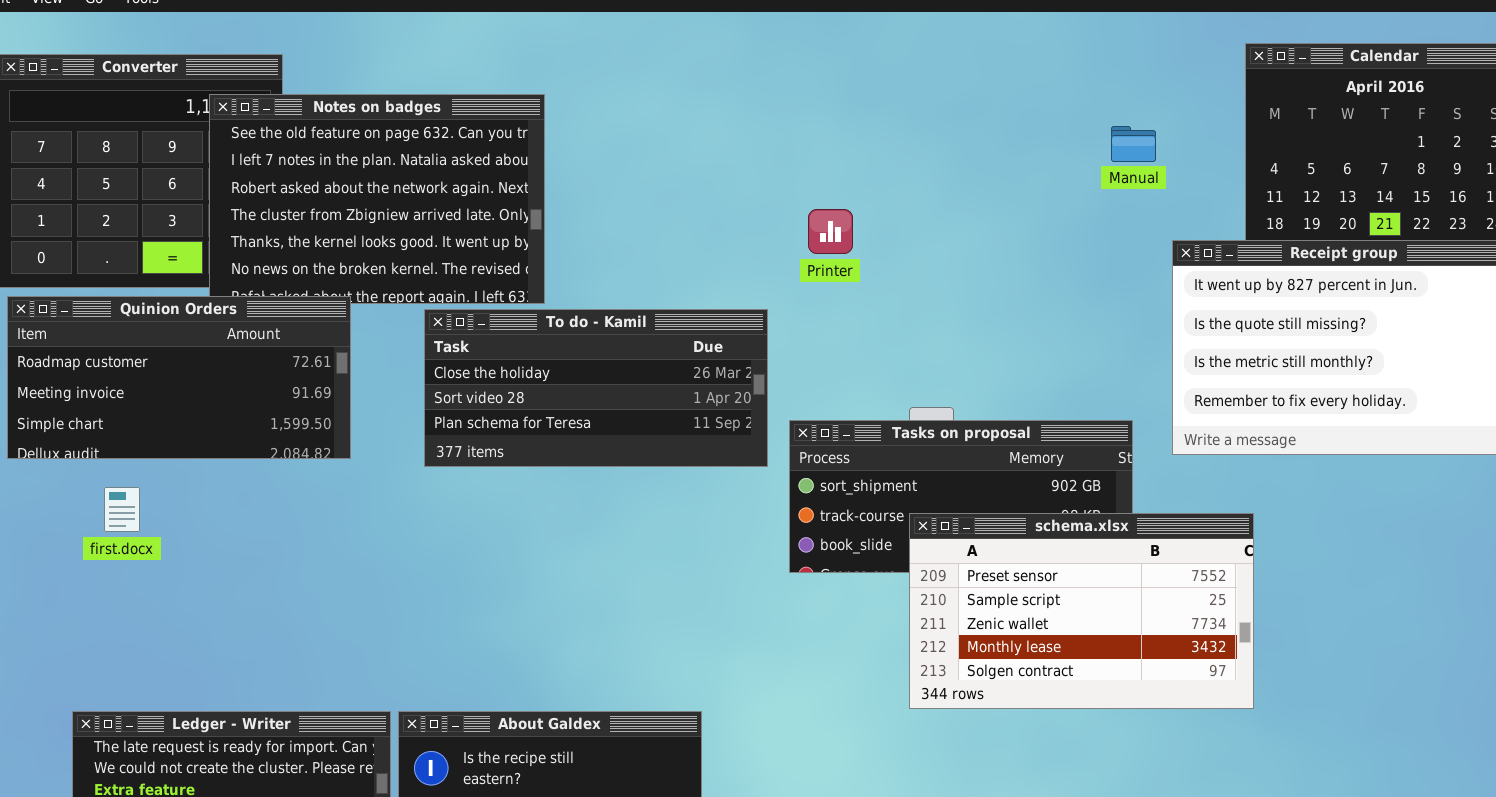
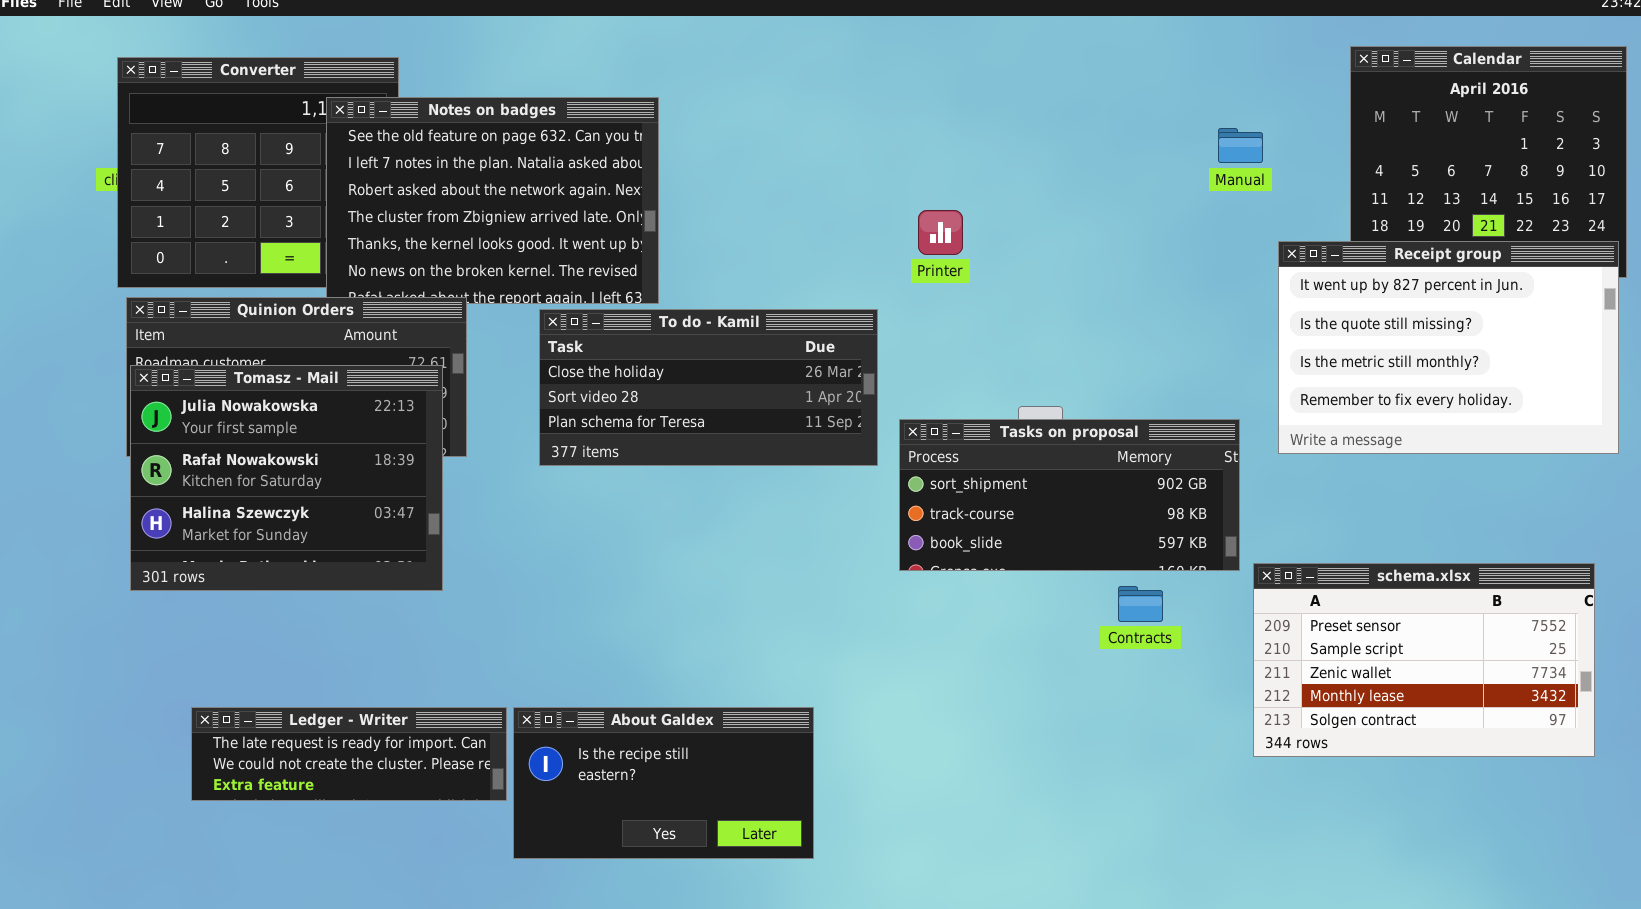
Tomasz - Mail: none -> [130,365,443,591], opened
schema.xlsx: [909,513,1254,709] -> [1253,563,1595,757], moved

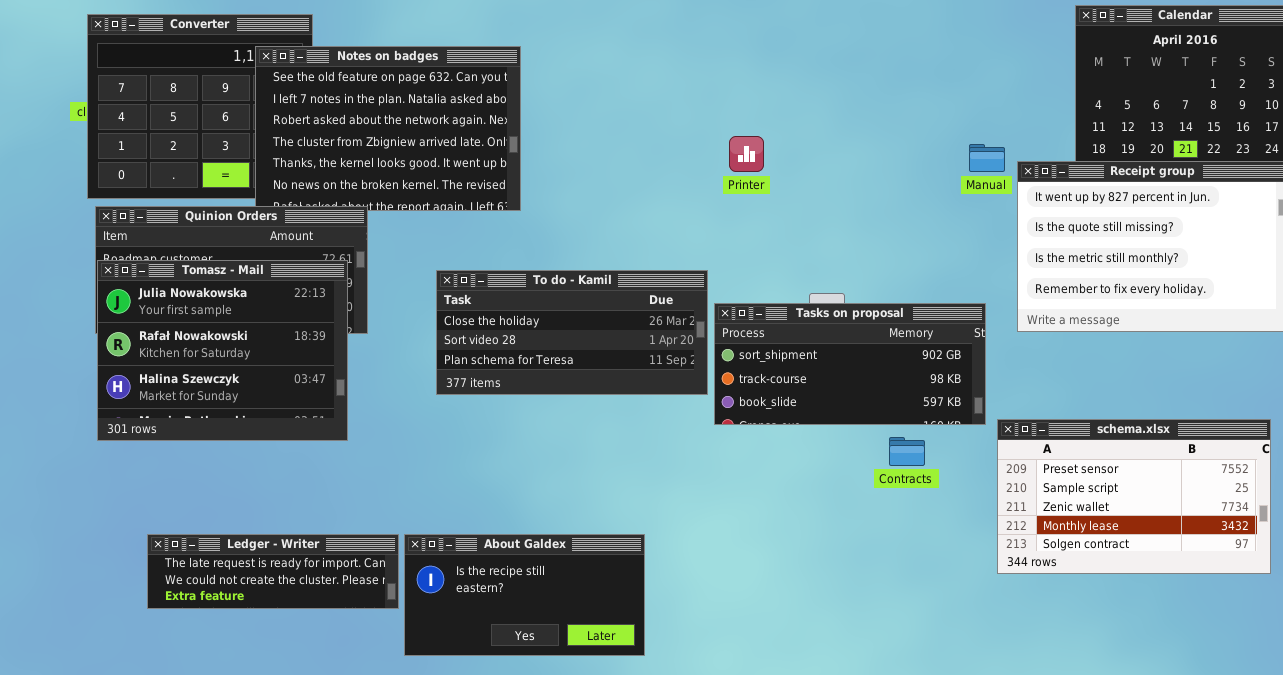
Manual: [1218,128,1263,163] -> [969,144,1005,172], moved
To do - Kamil: [539,309,878,466] -> [436,270,708,395], moved

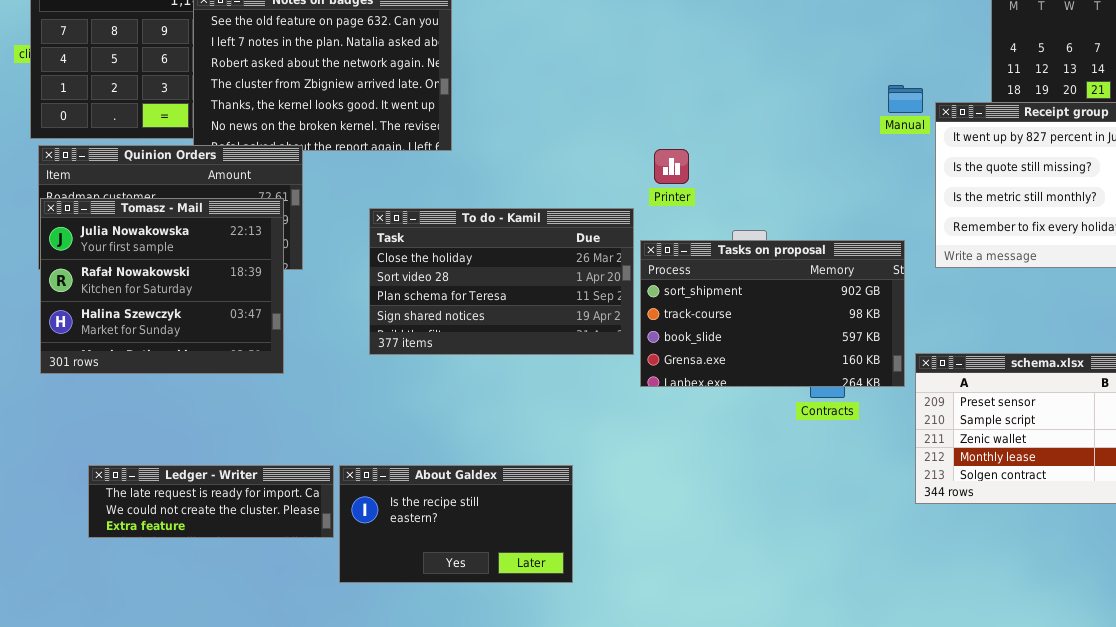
Printer: [729,136,764,172] -> [654,149,689,184], moved
To do - Kamil: [436,270,708,395] -> [369,208,634,355], resized
Tasks on proposal: [714,303,986,425] -> [640,240,905,387], resized

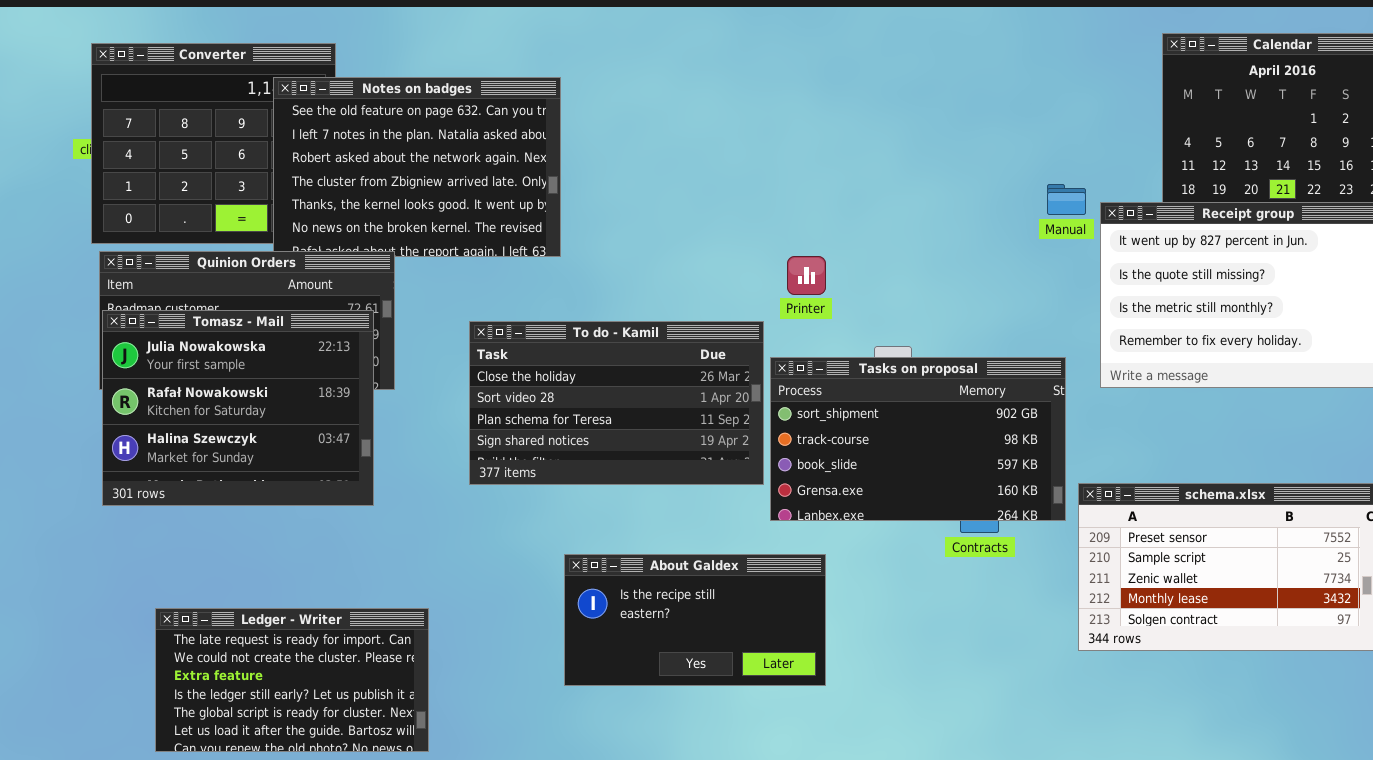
Ledger - Writer: [88,465,334,538] -> [155,608,429,752], resized
About Galdex: [339,465,573,583] -> [564,554,826,686], moved

